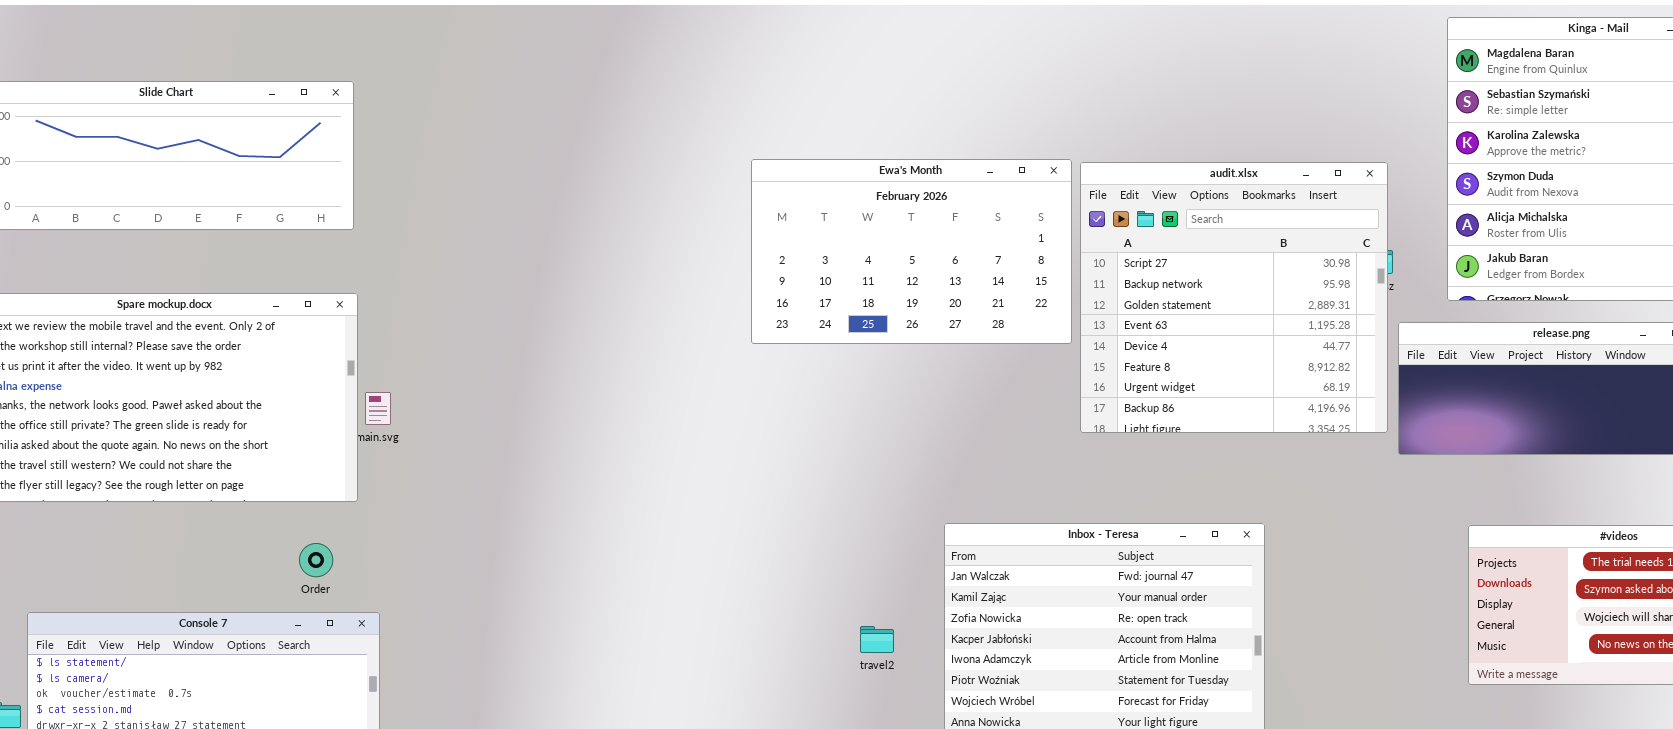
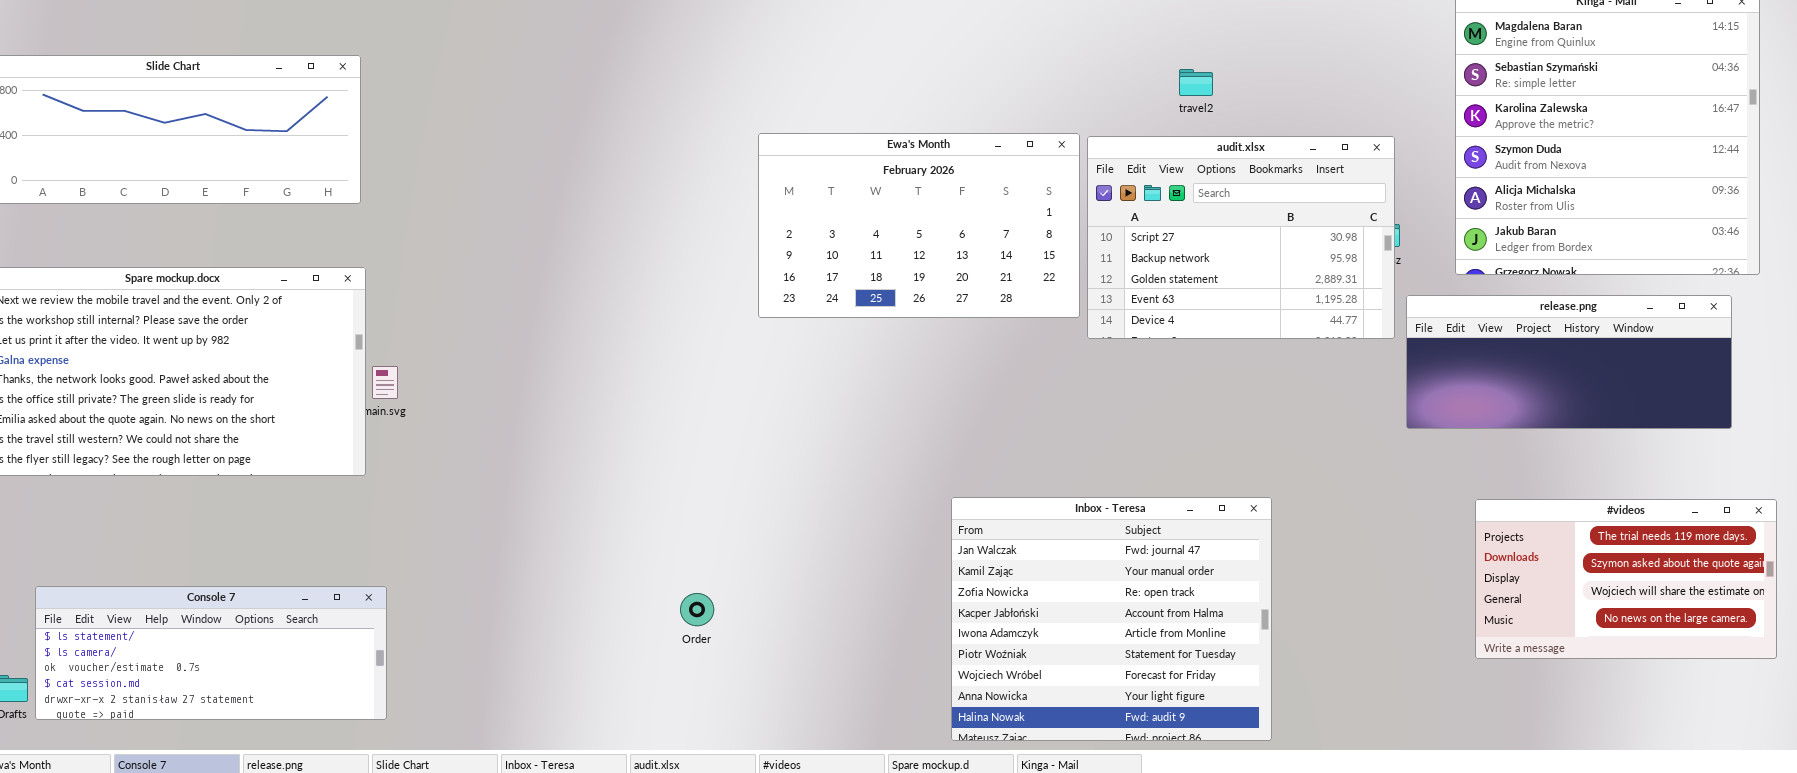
audit.xlsx: [1080,162,1388,433] -> [1087,136,1395,339], resized
Order: [299,543,333,577] -> [680,593,714,626], moved
travel2: [860,626,894,653] -> [1179,69,1213,96], moved

